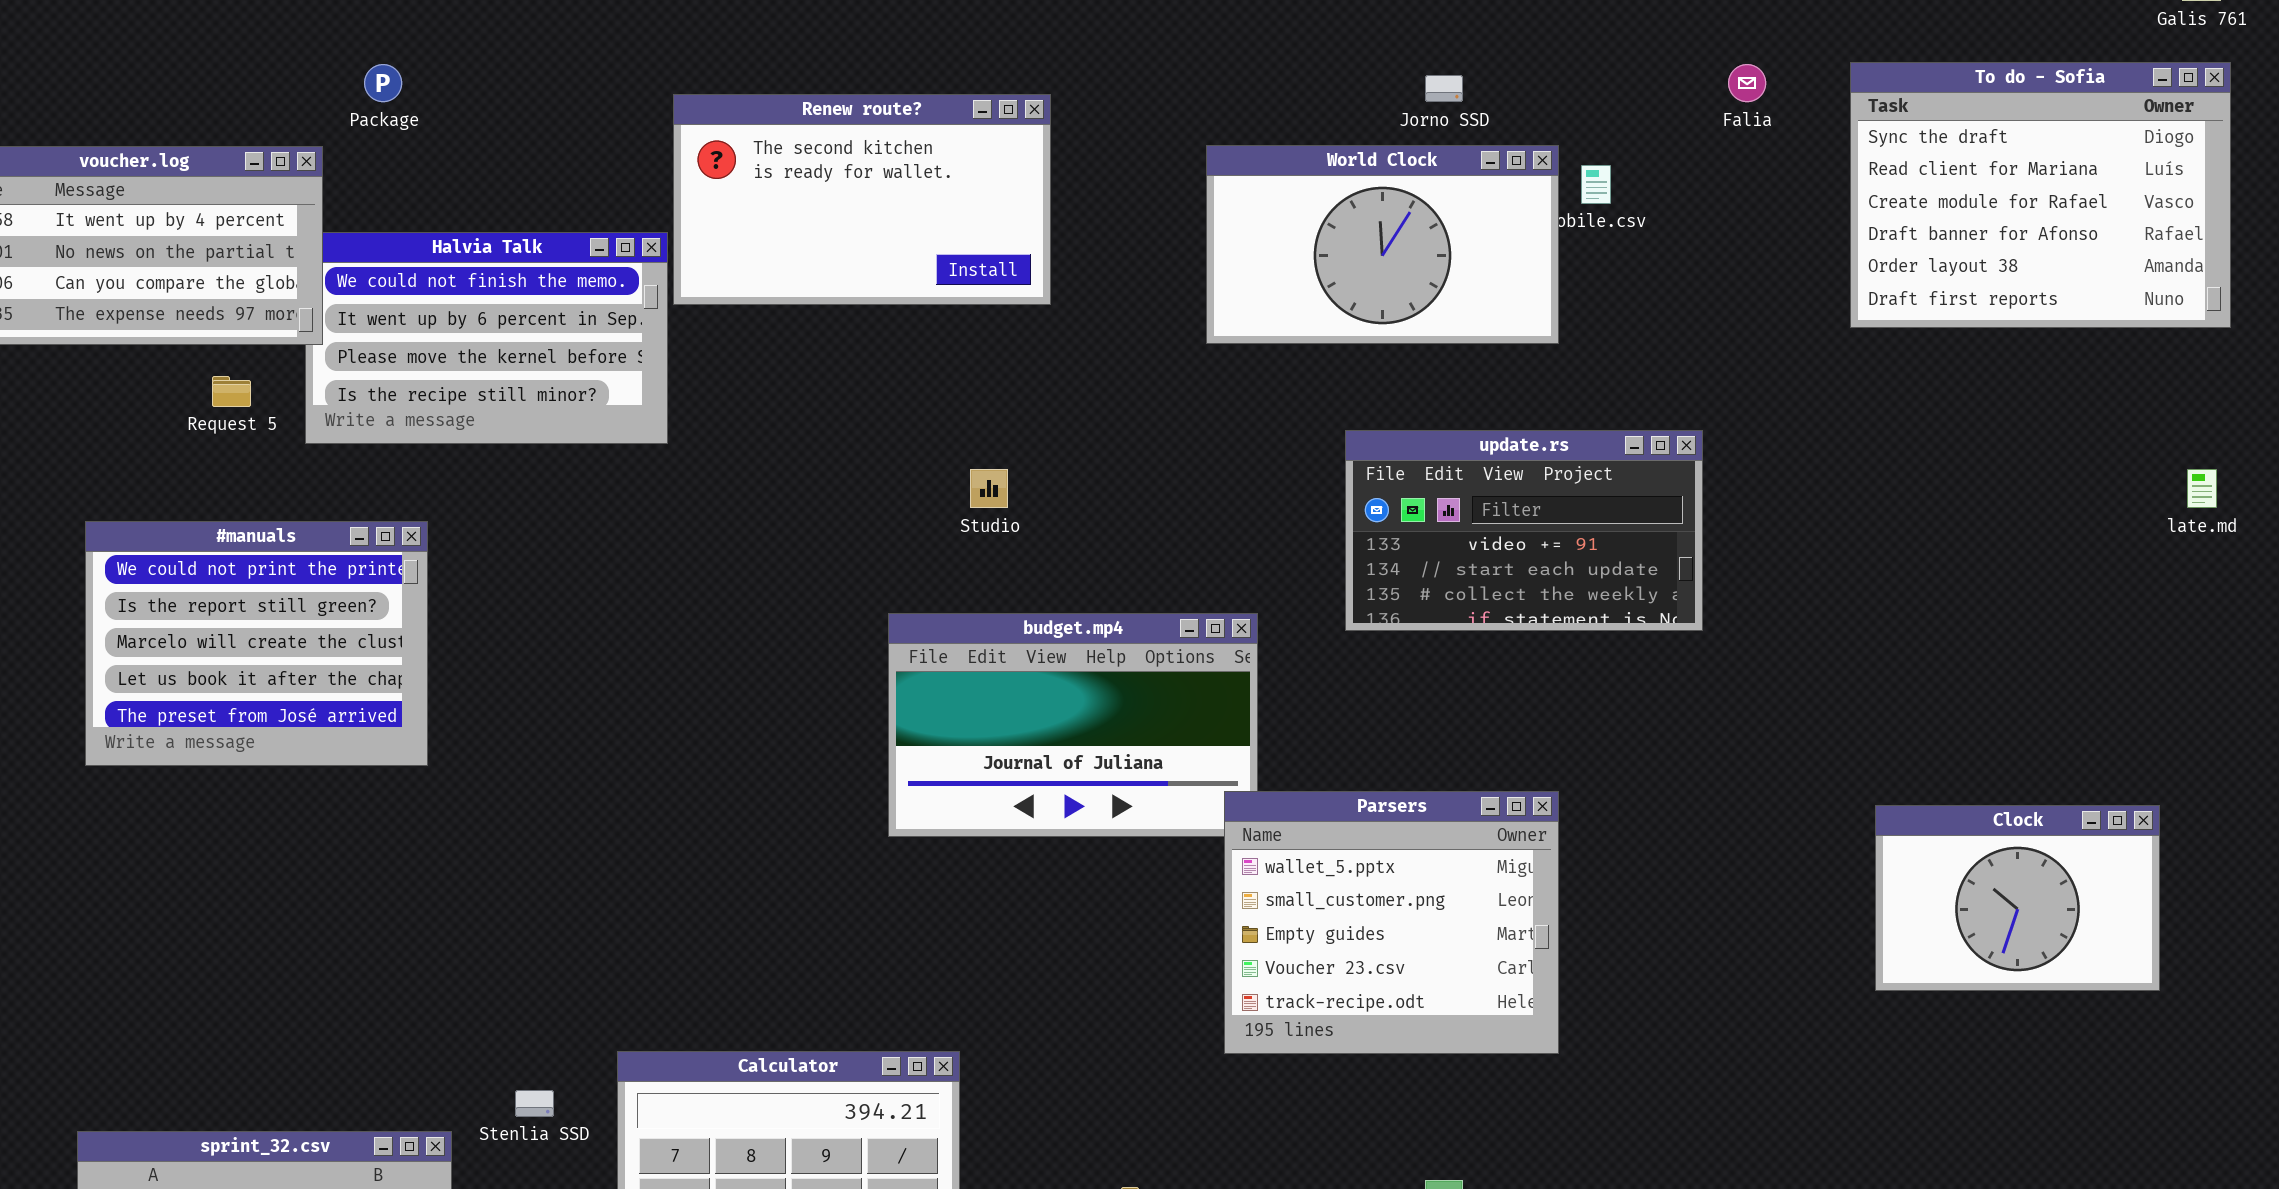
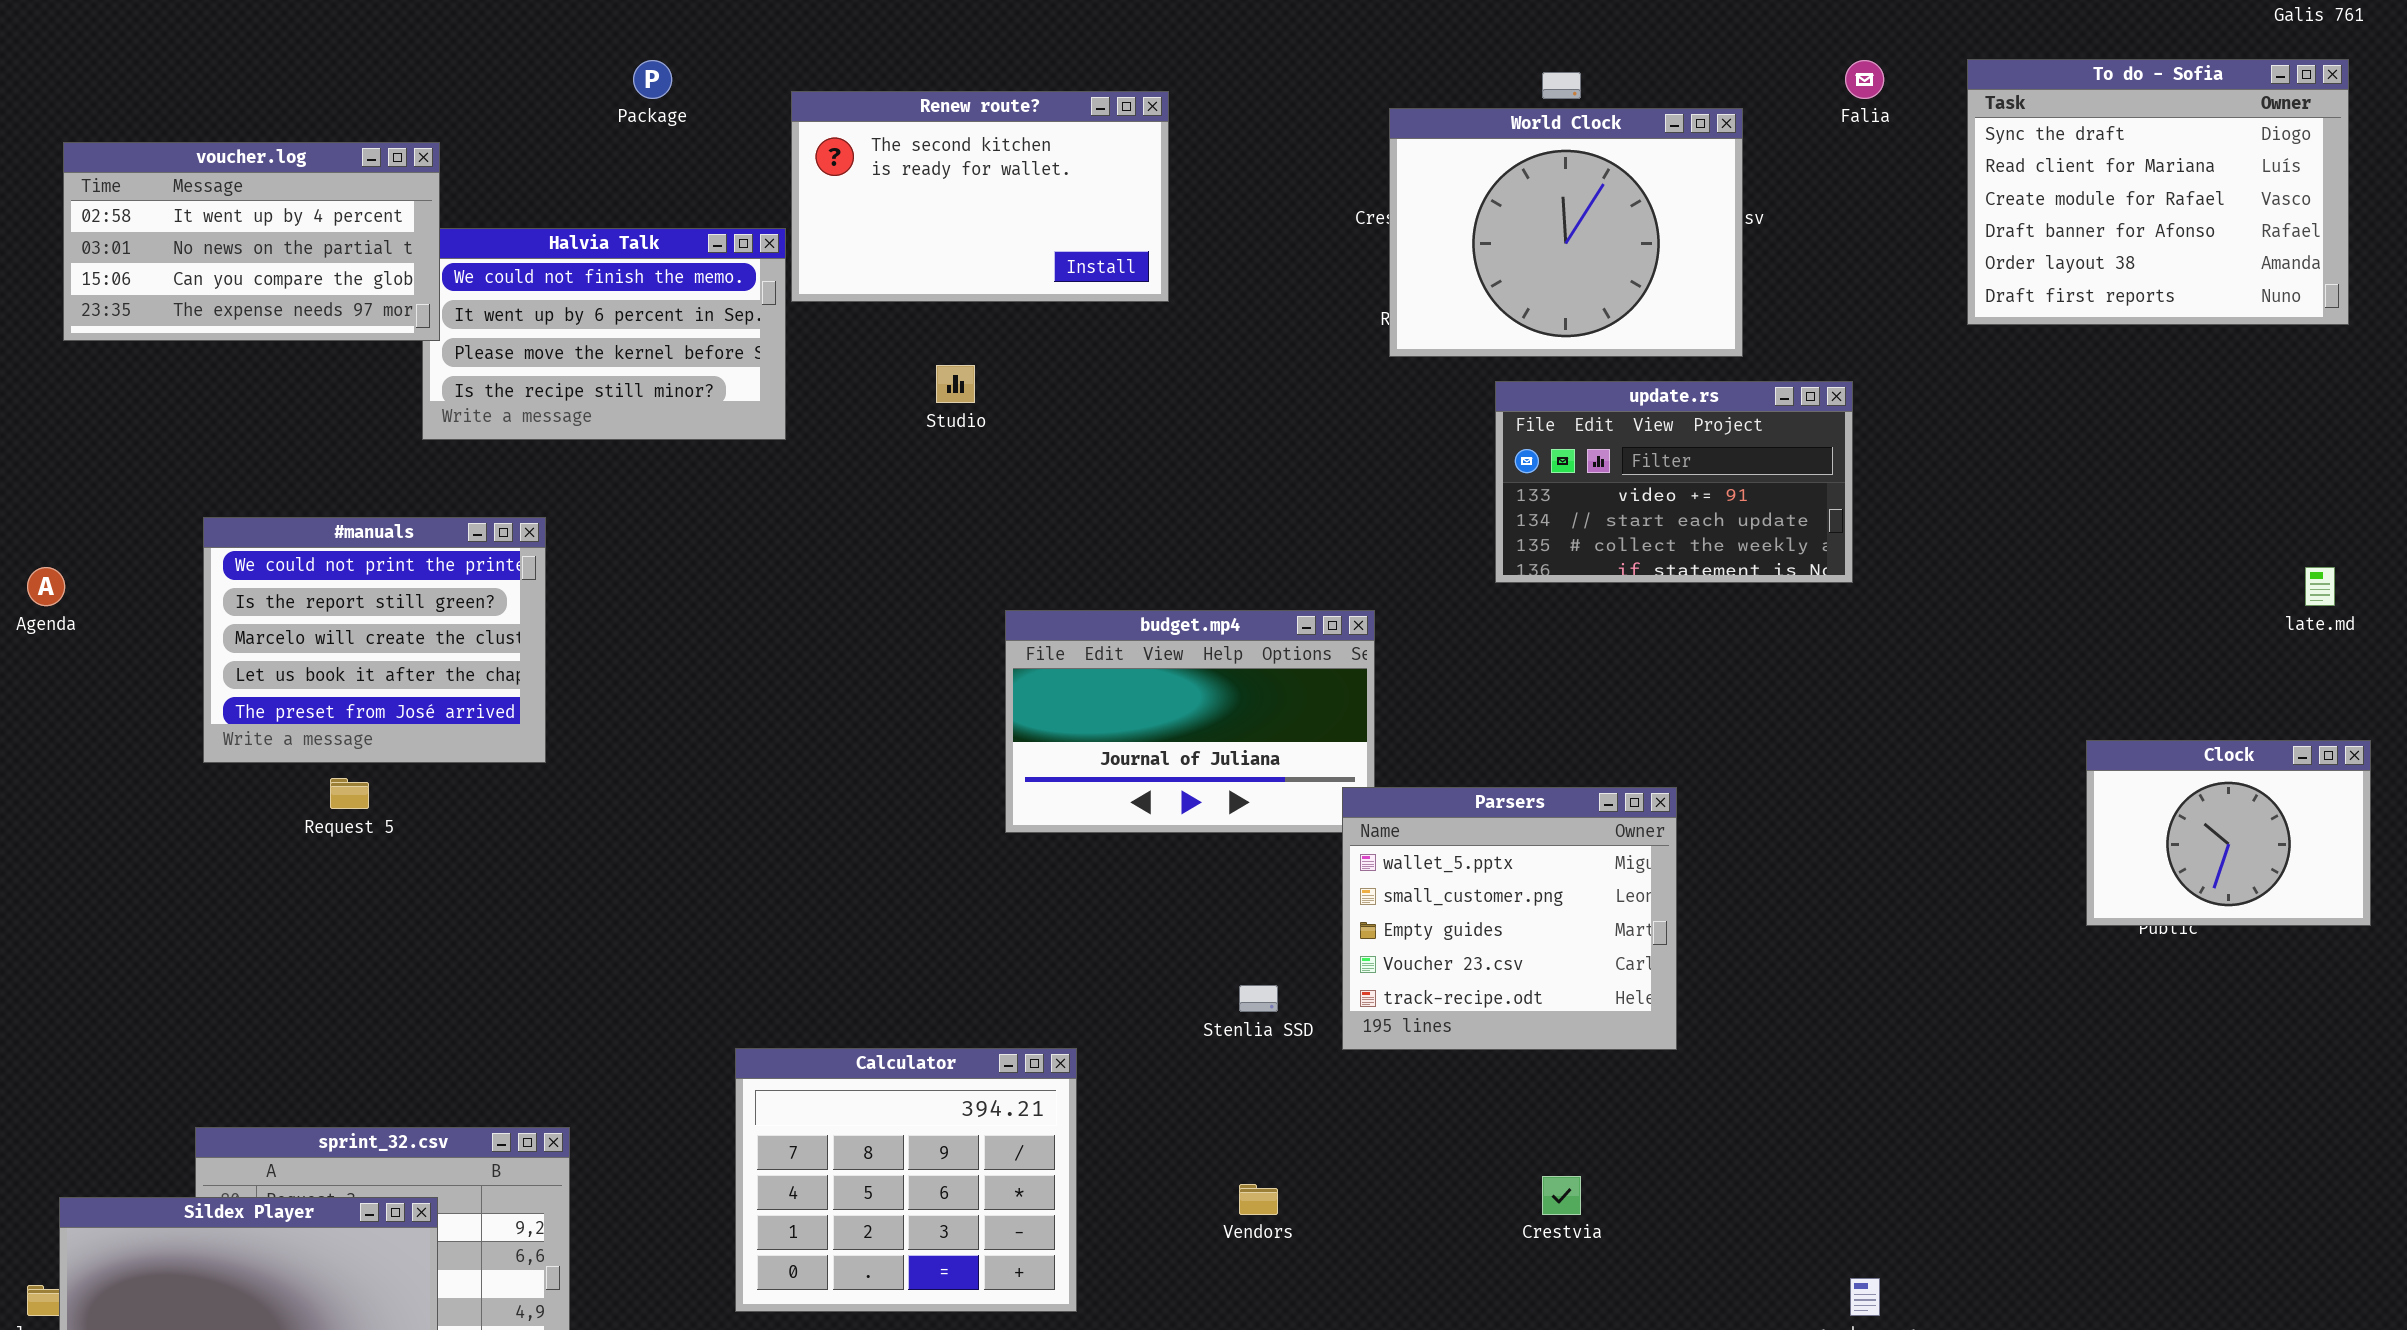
Package: [364,64,402,102] -> [633,60,672,99], moved
World Clock: [1206,145,1559,344] -> [1389,108,1743,357], moved, resized
Request 5: [212,376,251,407] -> [330,778,369,809], moved
update.rs: [1345,430,1703,631] -> [1495,381,1853,583], moved
Studio: [970,469,1008,508] -> [936,365,975,403], moved
late.md: [2187,469,2217,508] -> [2305,567,2335,606], moved
Clock: [1875,805,2160,991] -> [2086,740,2371,926], moved
Stenlia SSD: [515,1090,554,1117] -> [1239,985,1278,1012], moved

